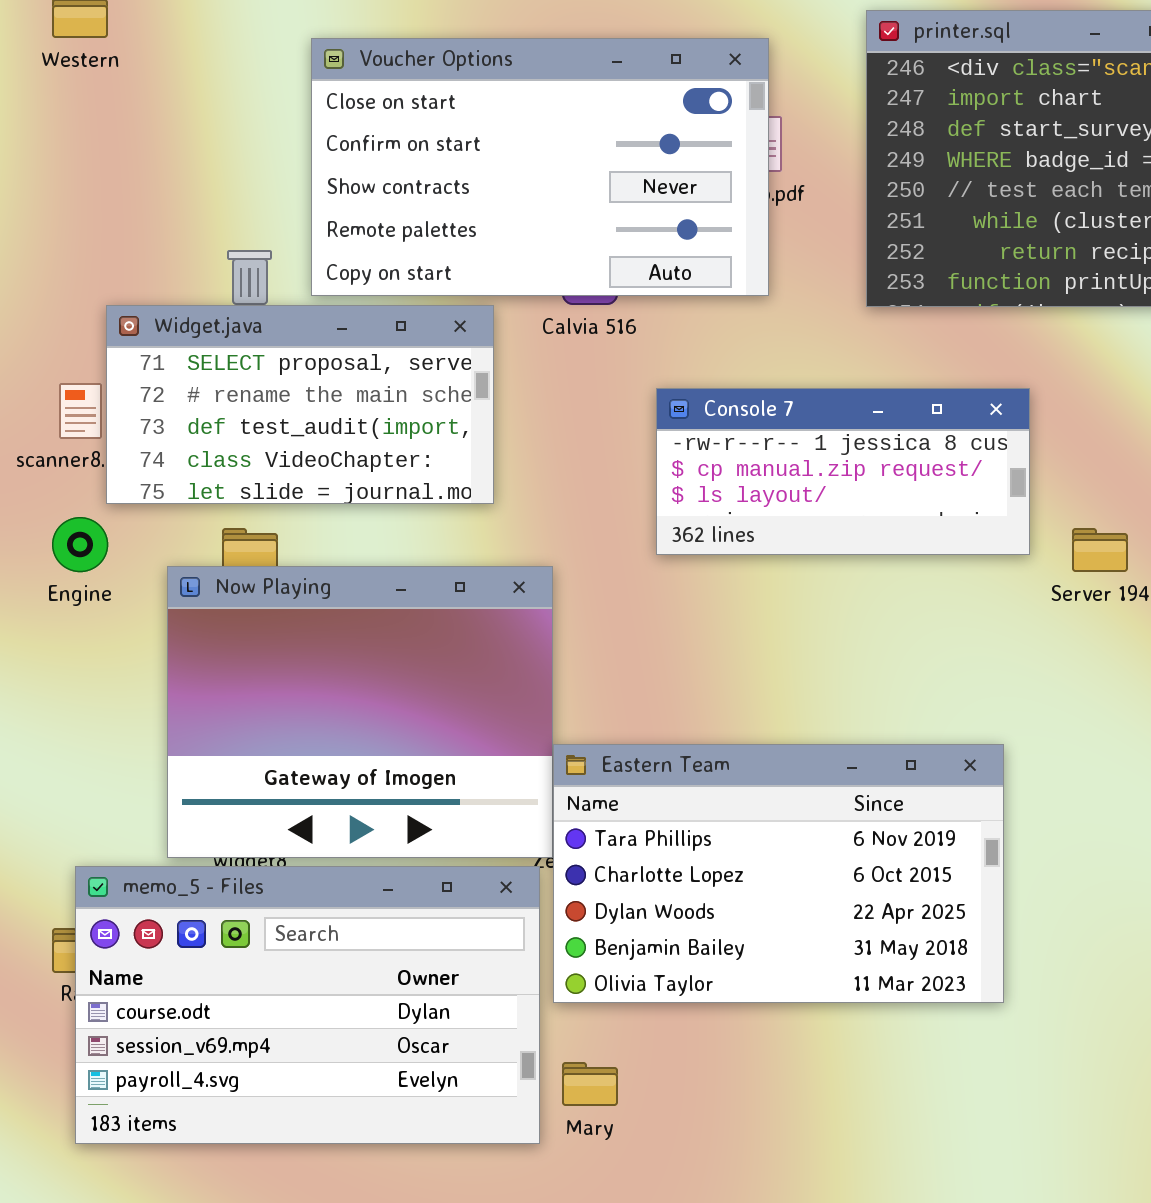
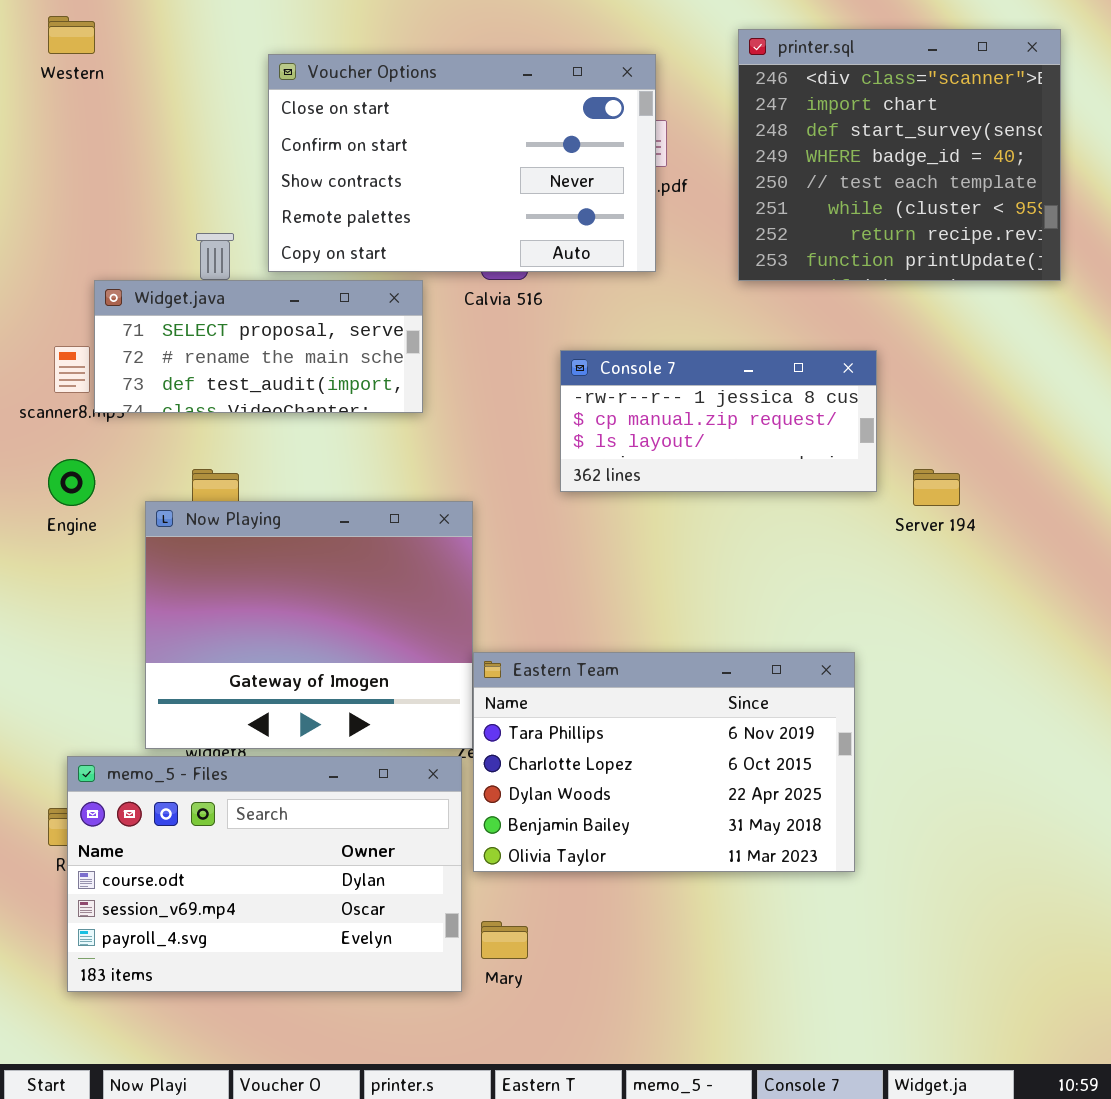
Widget.java: [106,305,494,504] -> [94,280,423,413], resized

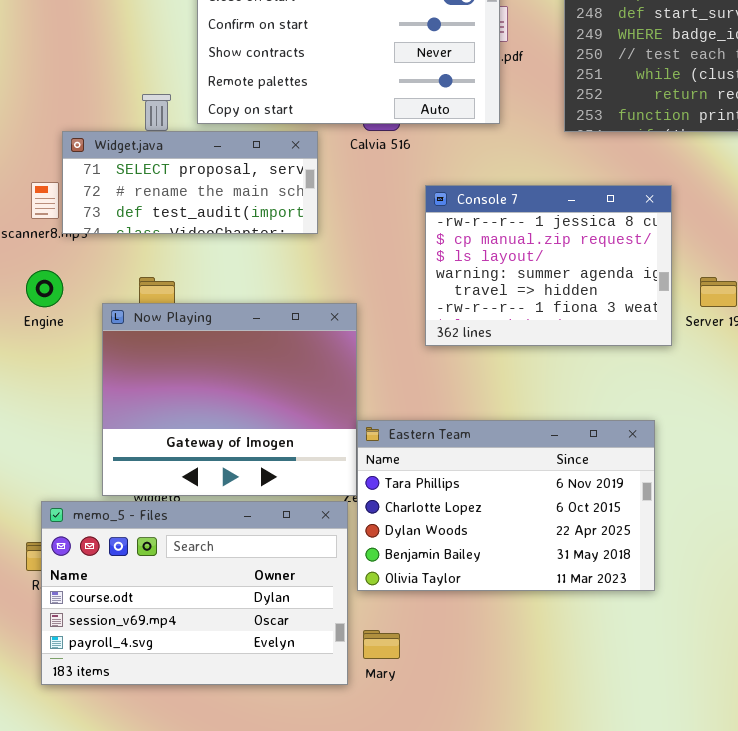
Console 7: [560,350,877,492] -> [425,185,672,346], resized

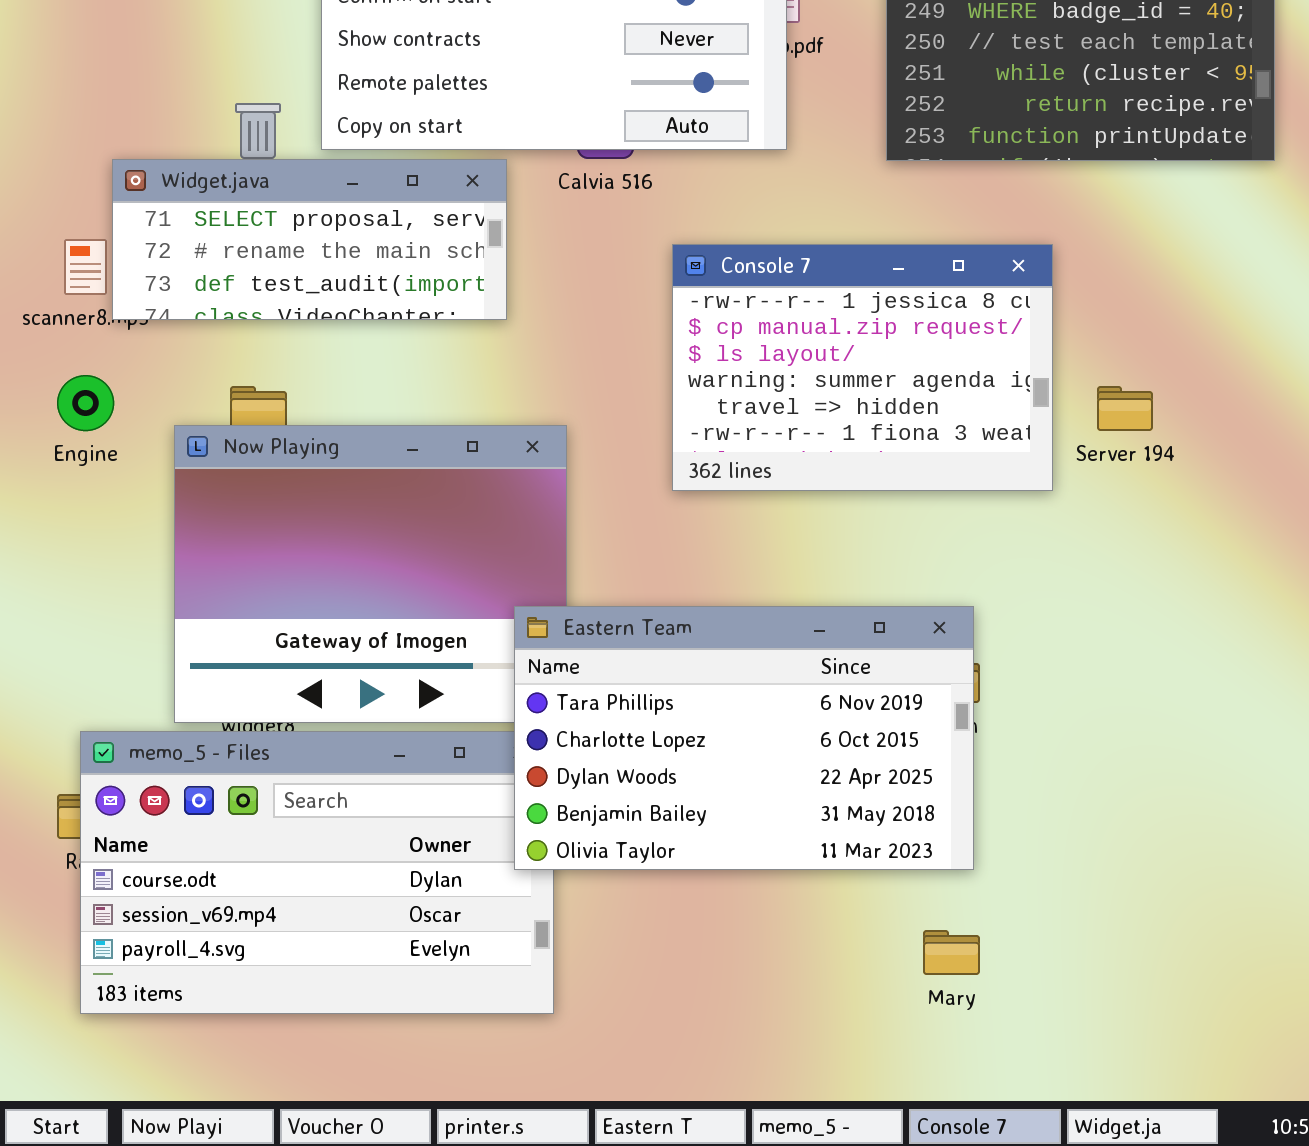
Eastern Team: [357,420,655,591] -> [514,606,974,870], moved
Mary: [363,630,400,659] -> [923,930,980,975], moved

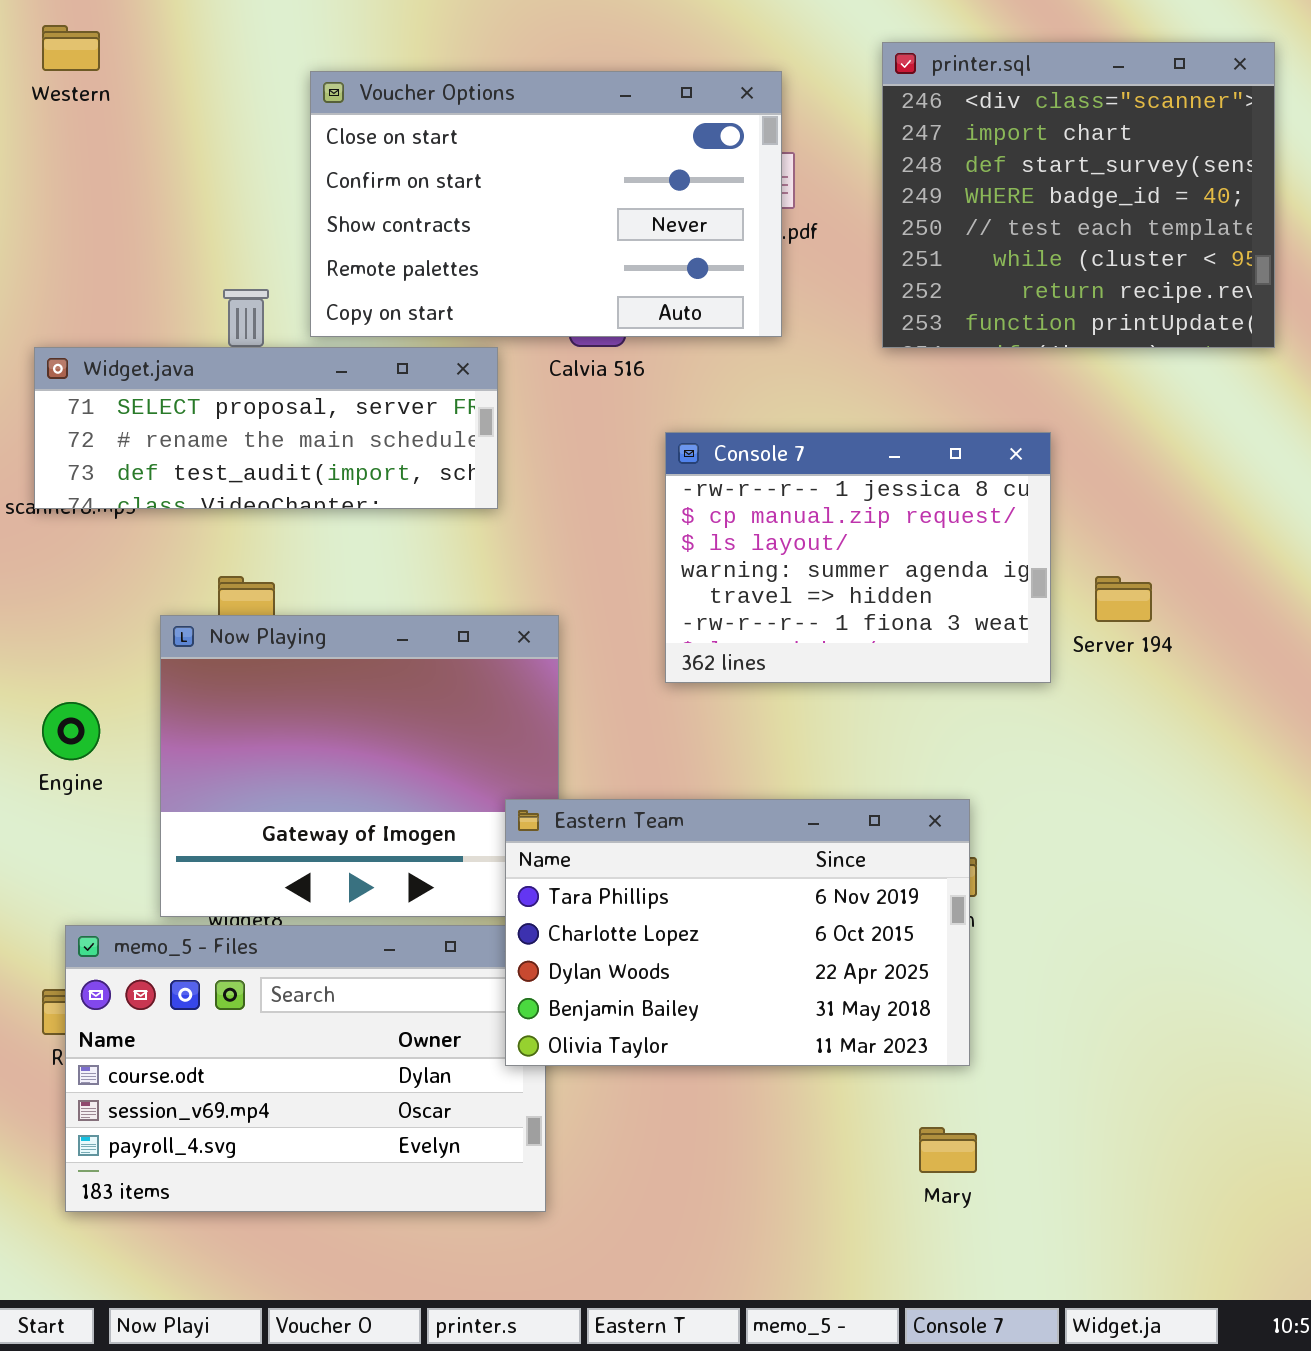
Widget.java: [112,159,507,320] -> [34,347,498,509], resized
Engine: [57,375,114,431] -> [42,702,100,760], moved

